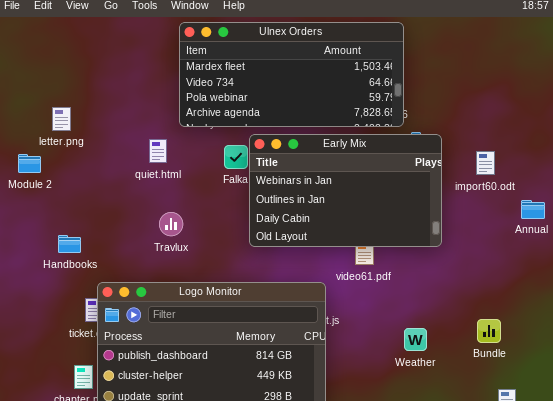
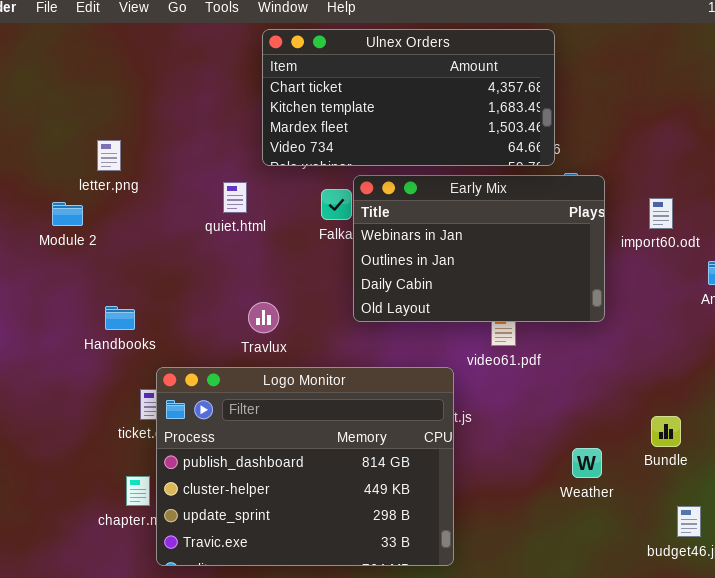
Ulnex Orders: [179,22,404,127] -> [262,29,555,166], scrolled up 2 rows
Travlux: [159,212,183,236] -> [248,302,279,333], moved
Weather: [404,328,427,351] -> [572,448,602,478], moved

